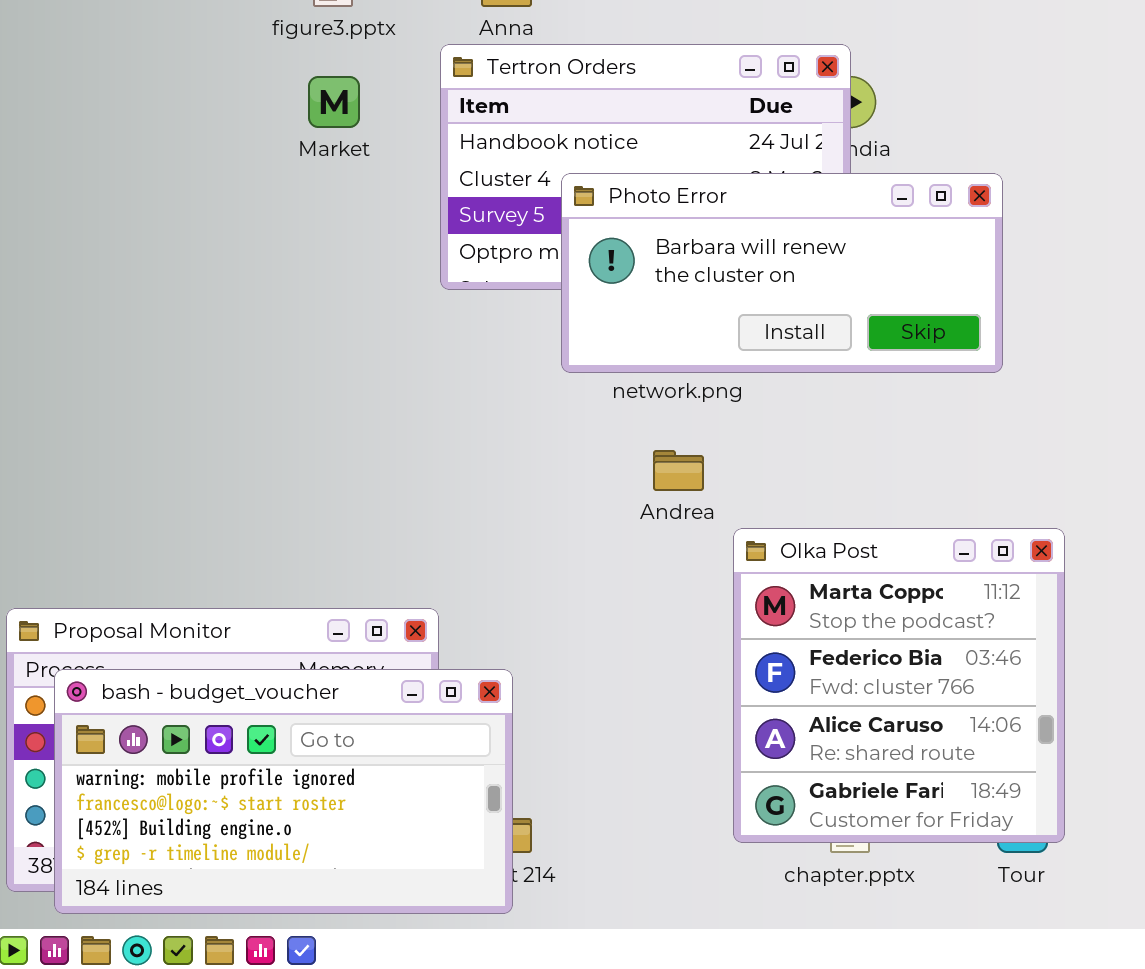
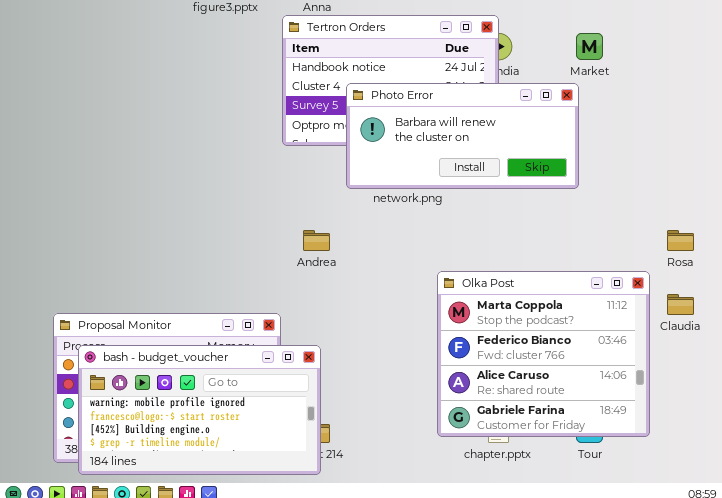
Market: [308,76,360,128] -> [576,33,603,60], moved
Andrea: [653,450,704,491] -> [303,230,330,251], moved
Olka Post: [733,528,1065,843] -> [437,271,650,437], resized

